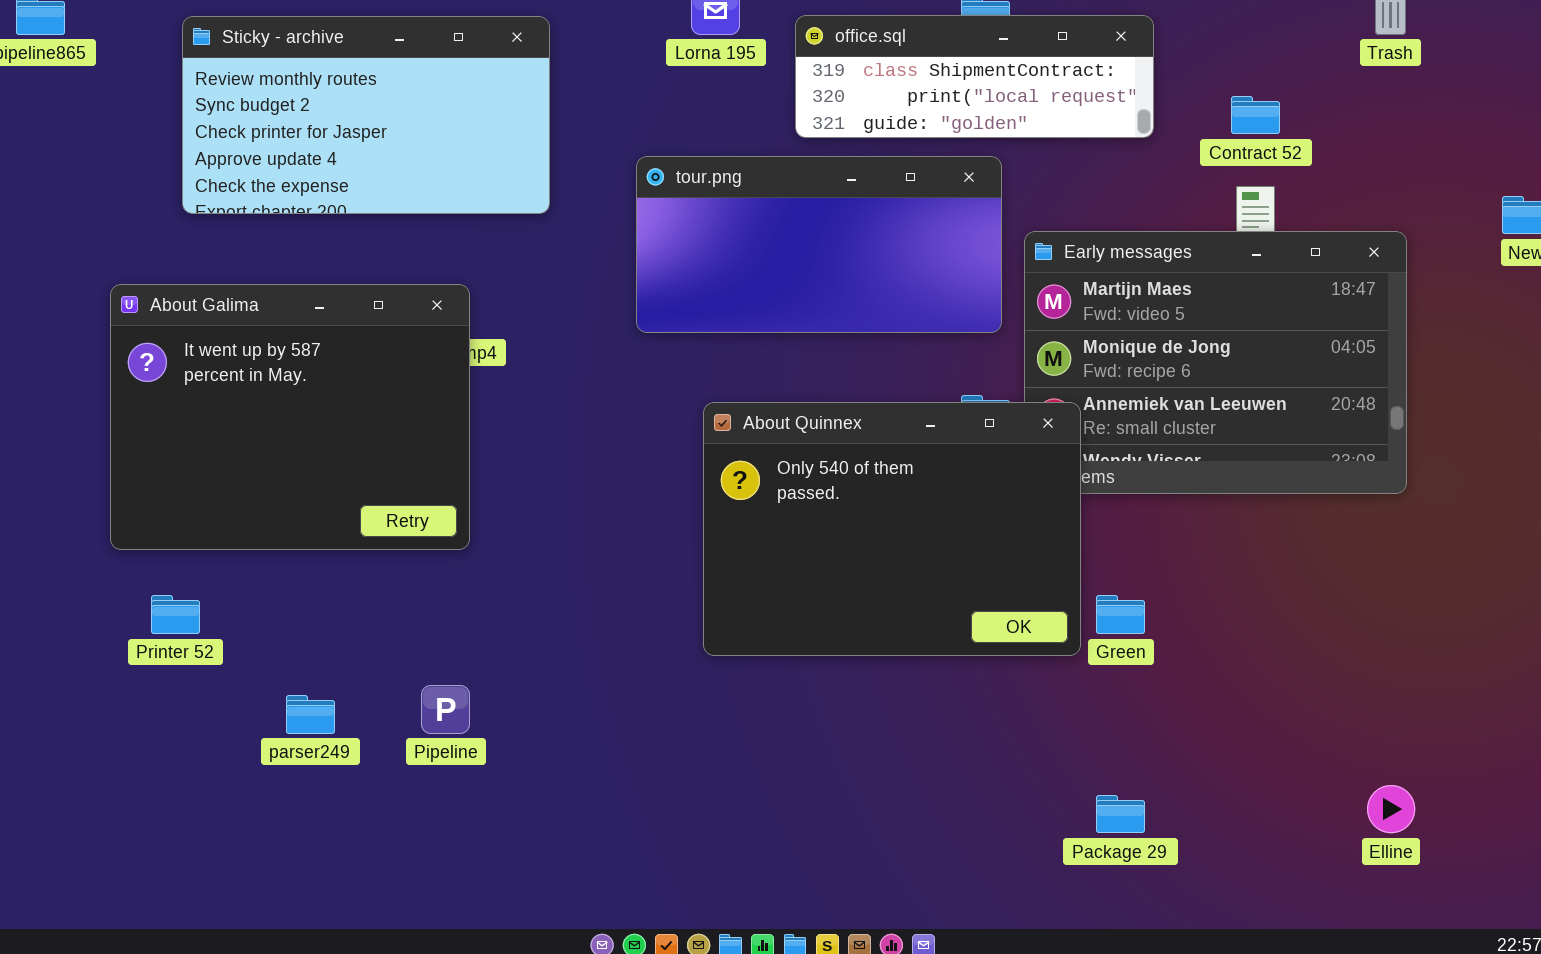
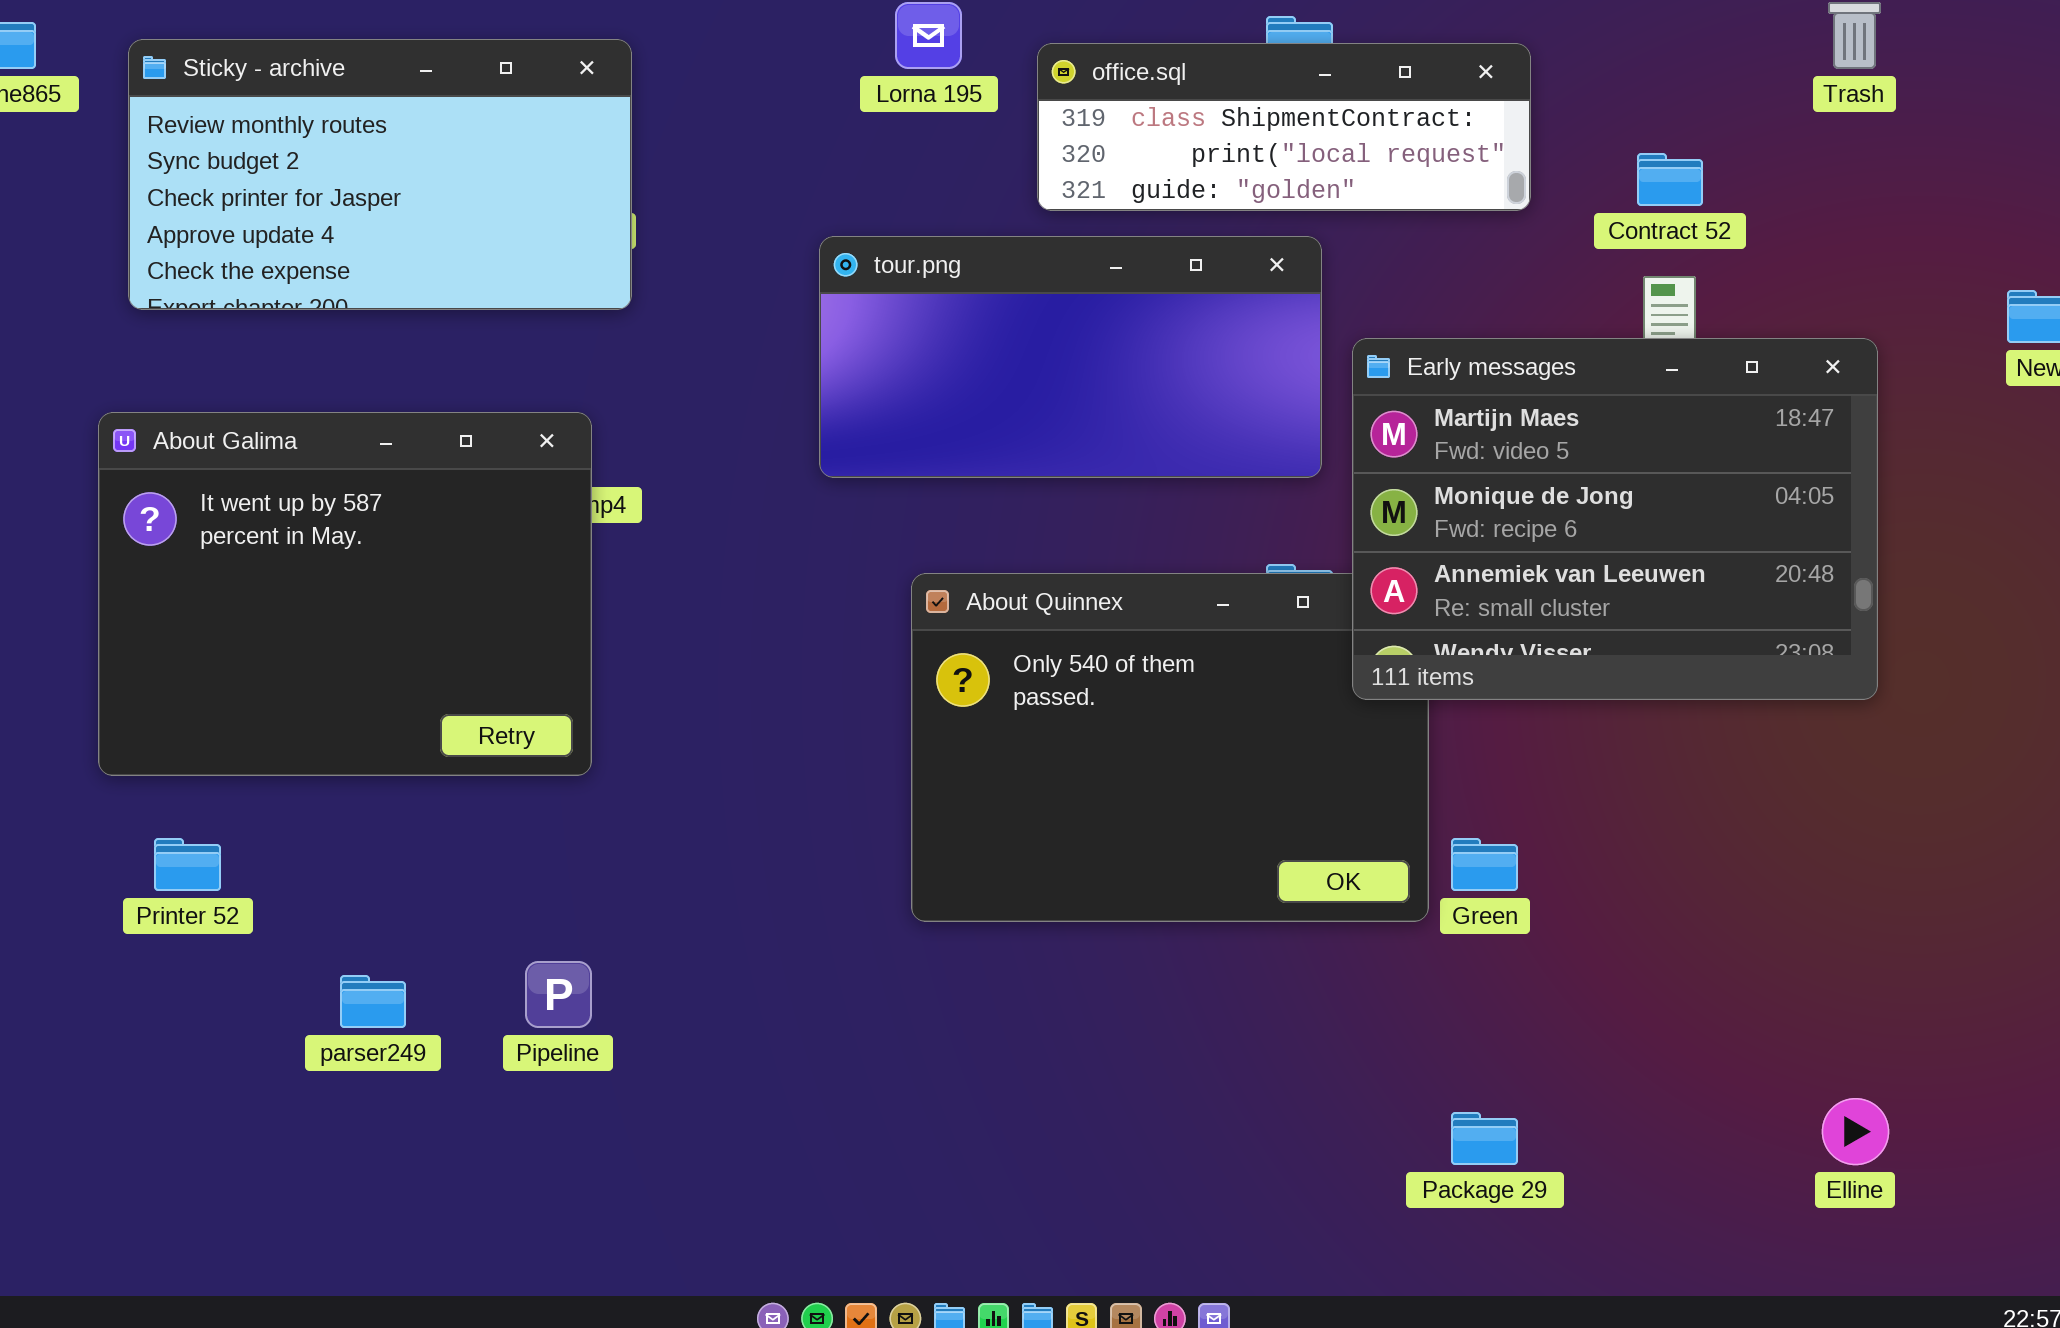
Sticky - archive: [182,16,550,214] -> [128,39,632,310], moved
Early messages: [1024,231,1407,494] -> [1352,338,1878,700], raised

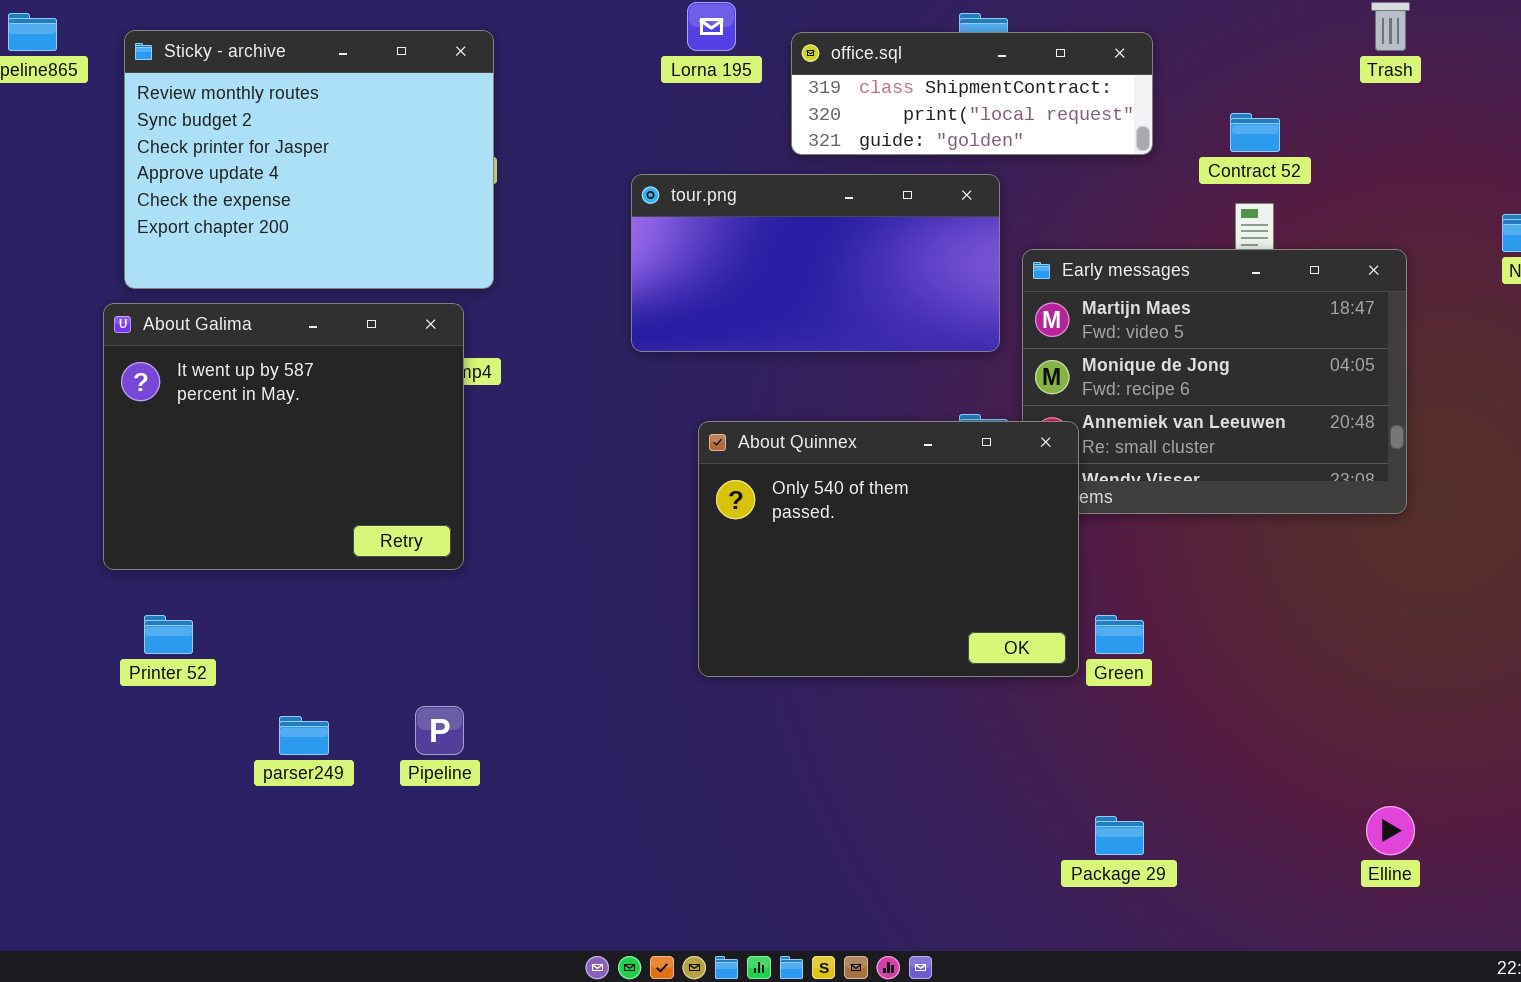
Sticky - archive: [128,39,632,310] -> [124,30,494,289], resized
About Quinnex: [911,573,1429,922] -> [698,421,1079,677], raised

